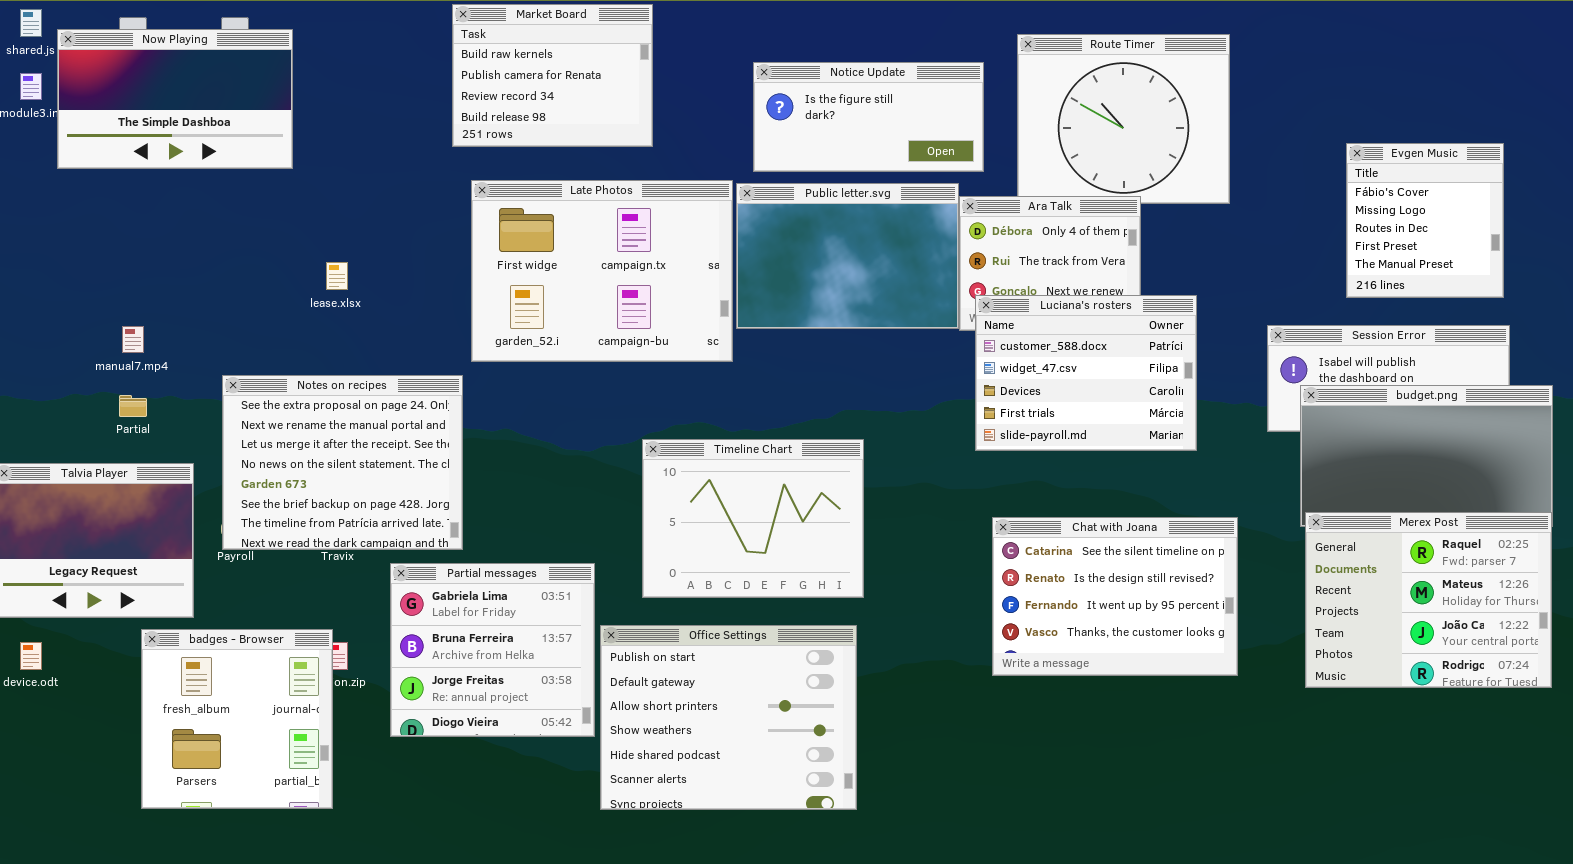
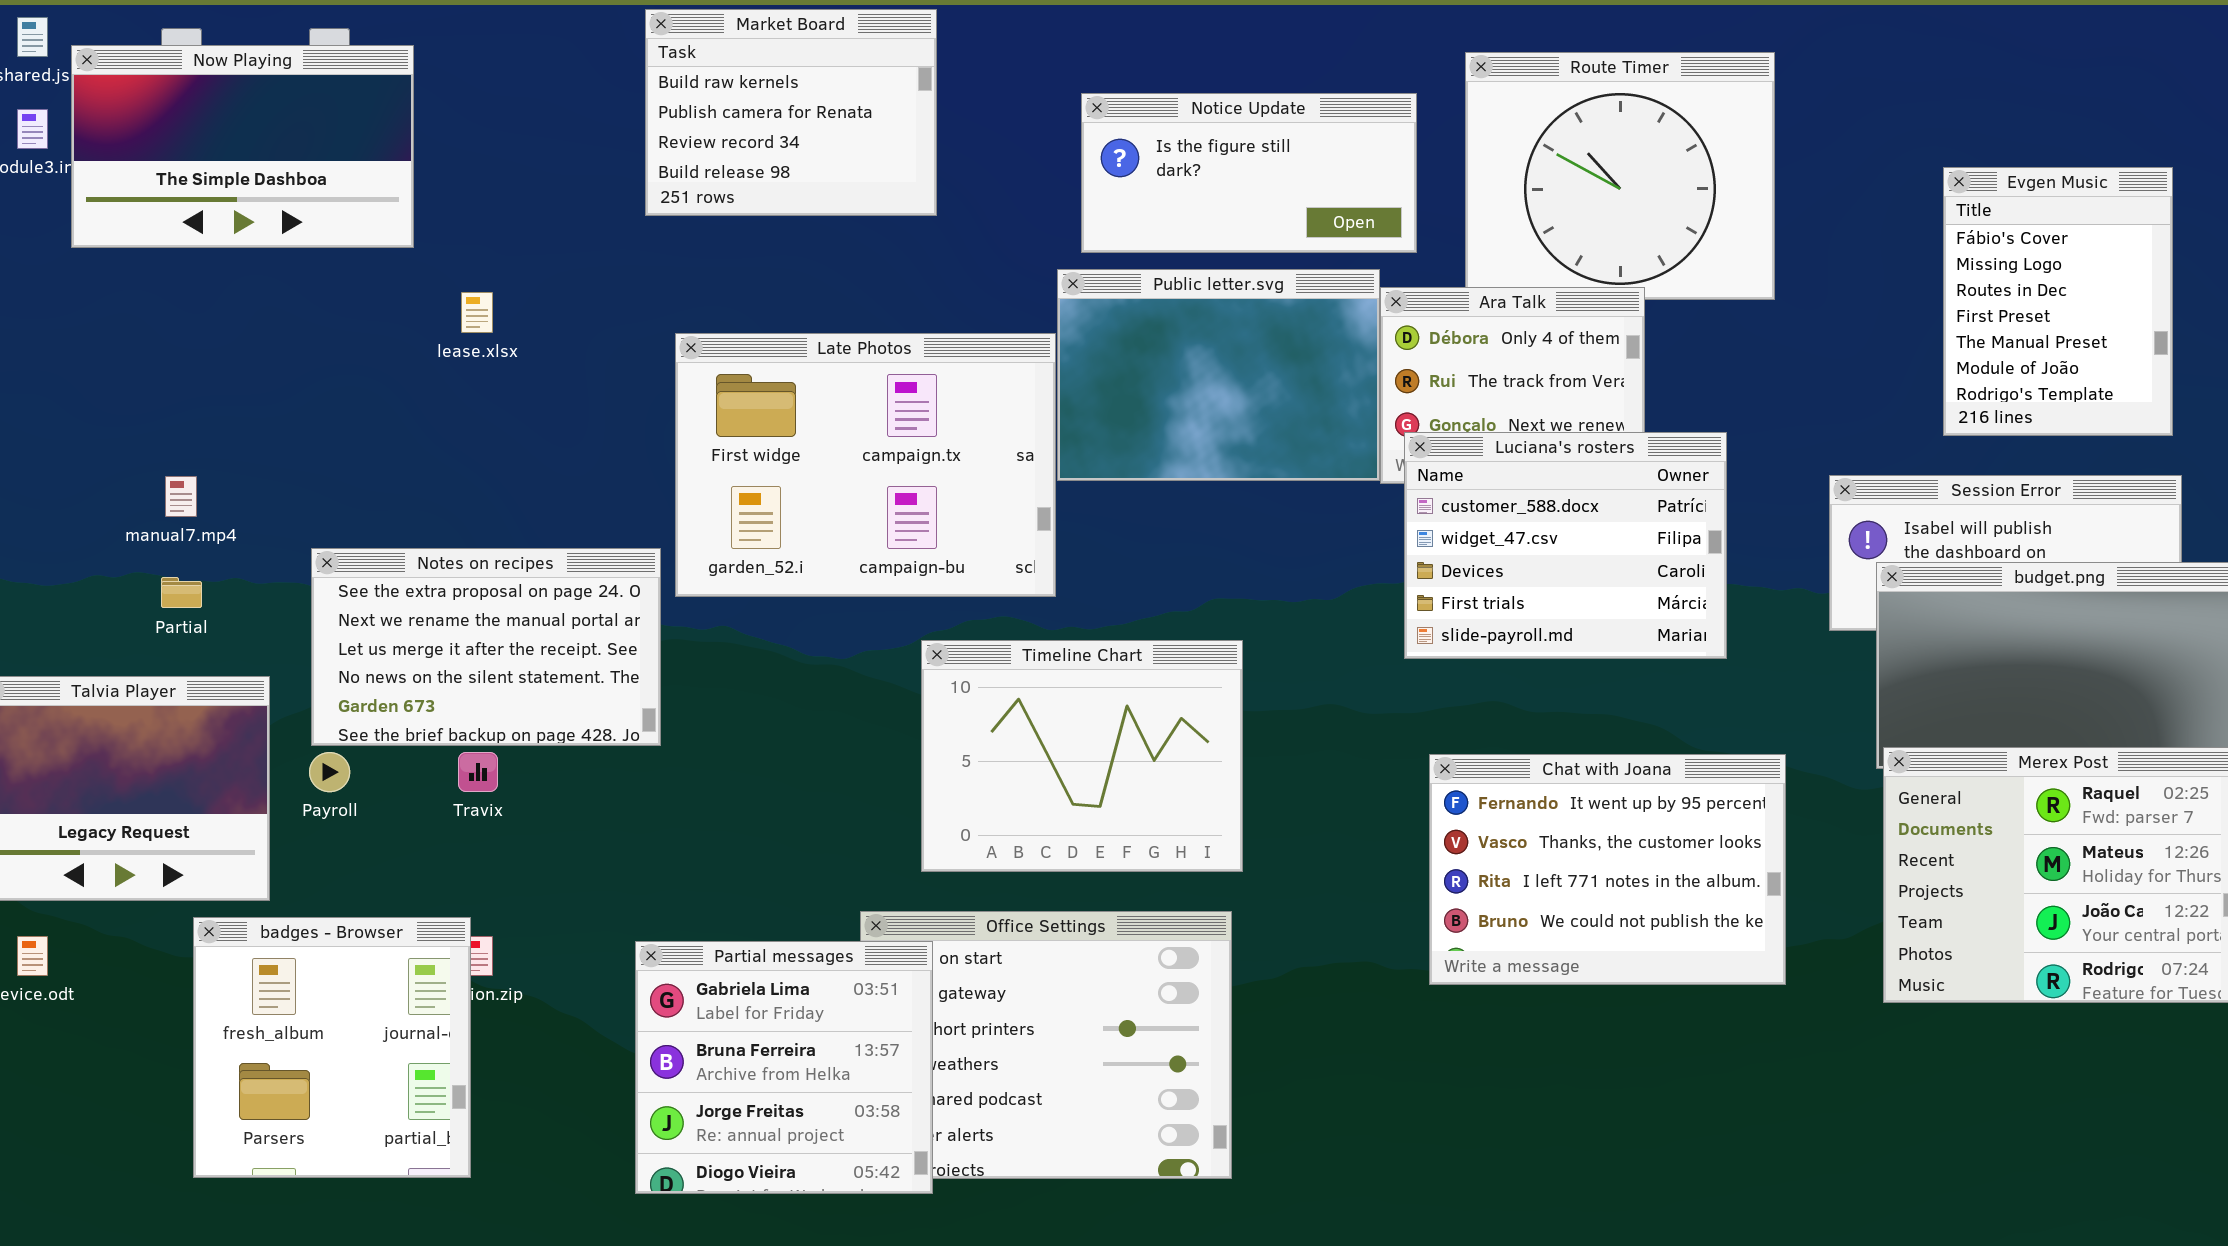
Evgen Music: [1346,143,1504,298] -> [1943,167,2173,436], resized
Late Photos: [471,180,733,362] -> [675,333,1056,597], moved
lease.xlsx: [326,262,348,290] -> [461,292,493,333], moved
Notes on recipes: [222,375,463,550] -> [311,548,661,746], resized
Chat with Joana: [992,517,1238,676] -> [1429,754,1786,985], scrolled down 2 rows
Partial messages: [390,563,595,737] -> [635,941,933,1194], moved

